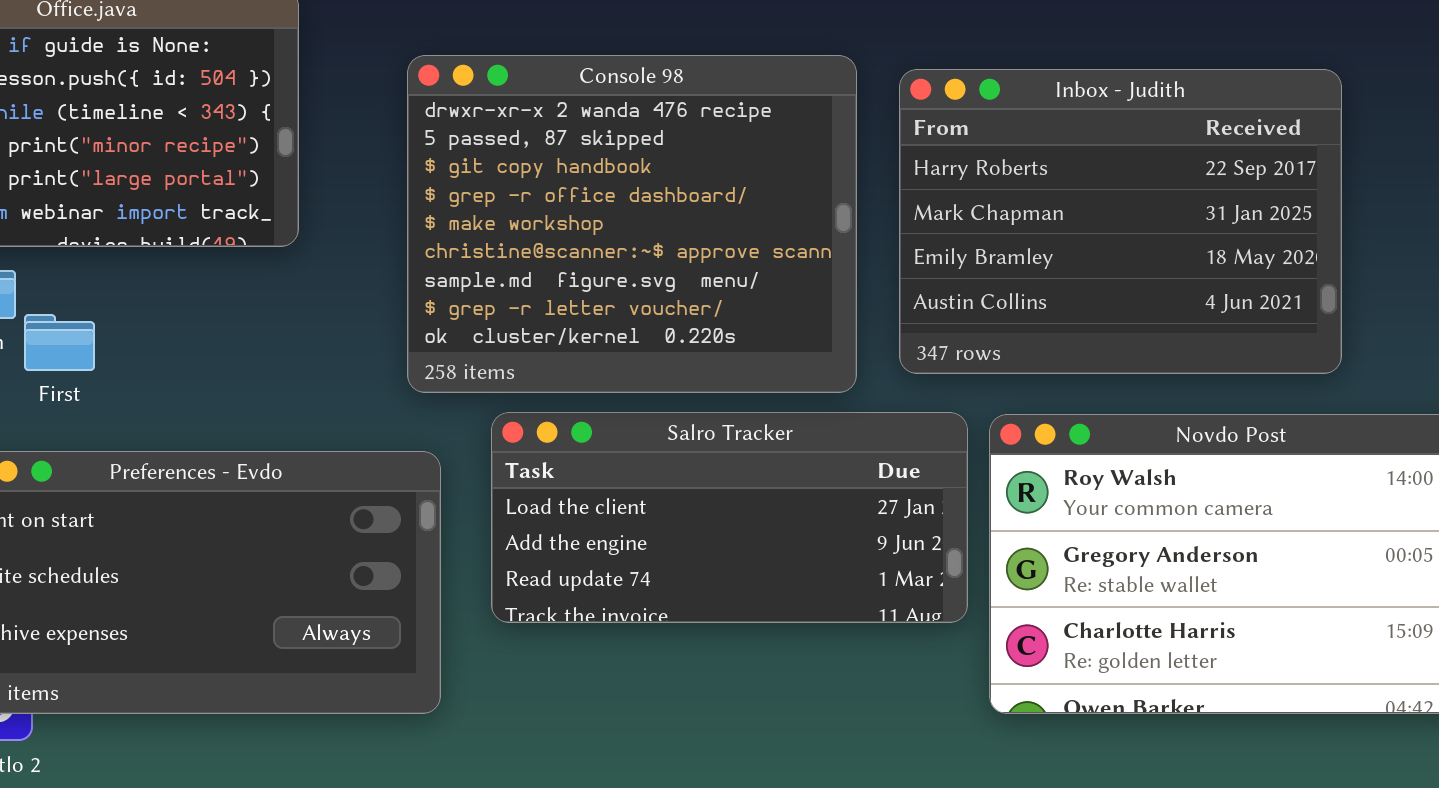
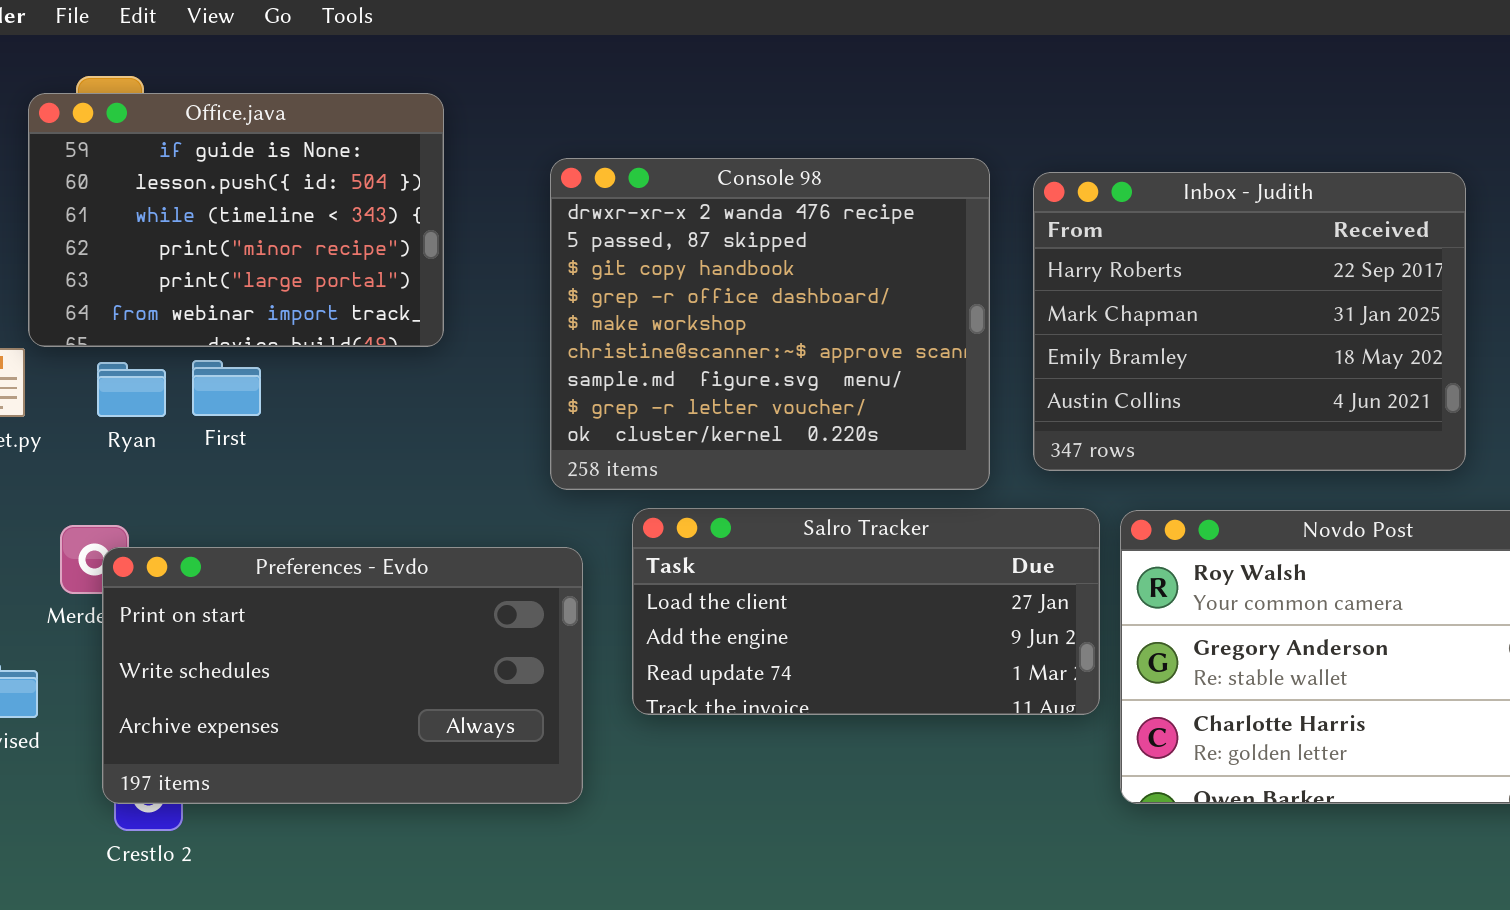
First: [24,314,95,371] -> [192,360,261,416], moved

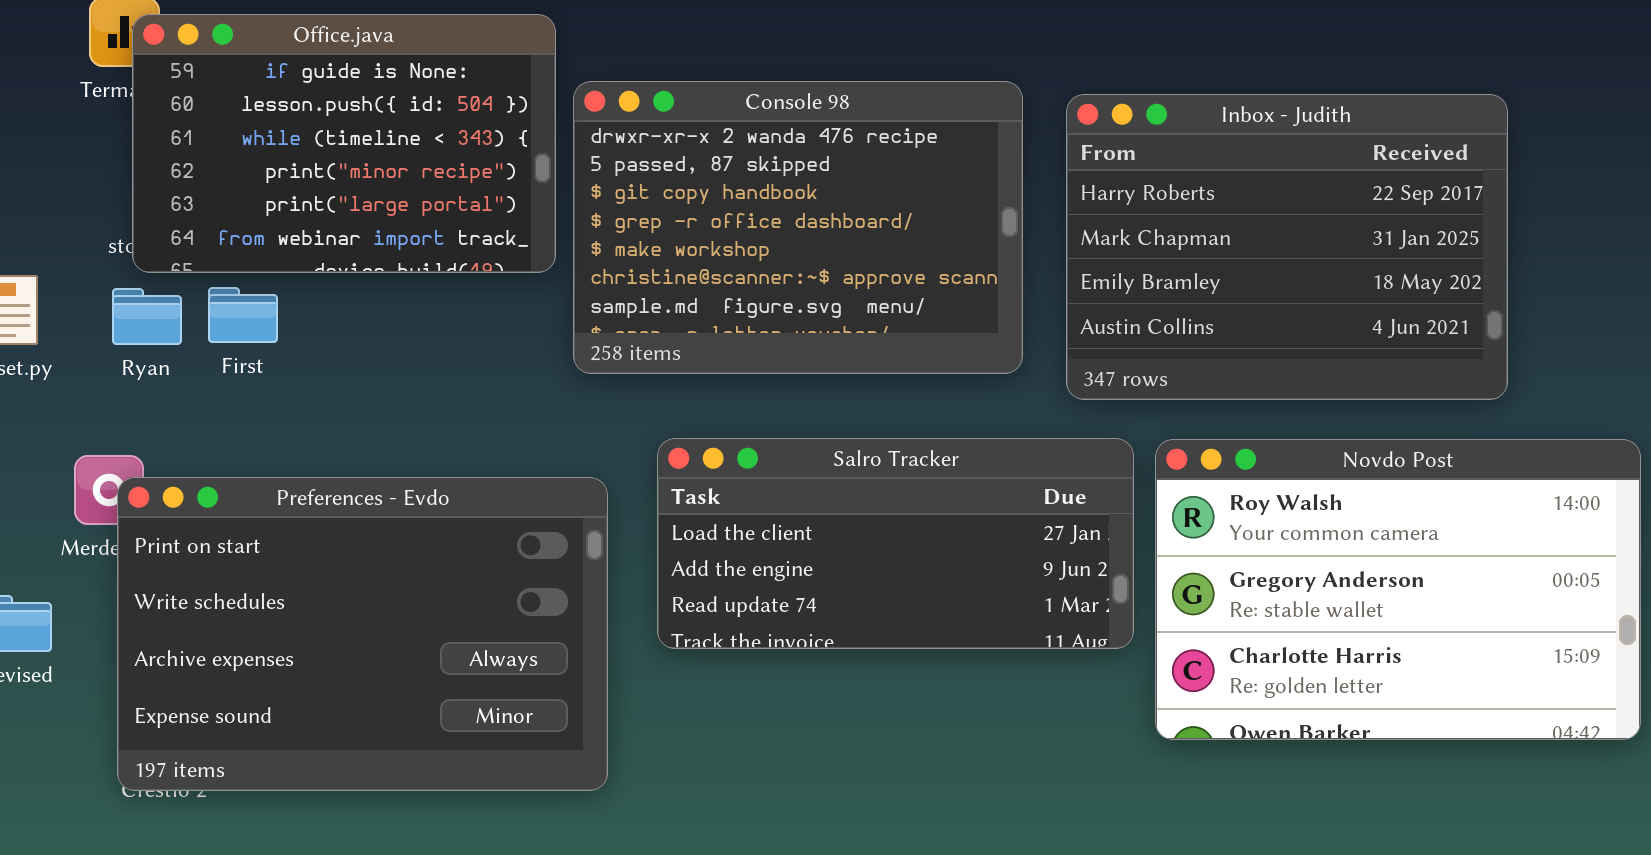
Office.java: [28,93,444,347] -> [132,14,556,273], moved
Console 98: [550,158,990,490] -> [573,81,1023,374], resized
Preferences - Evdo: [102,547,583,804] -> [117,477,608,791], resized

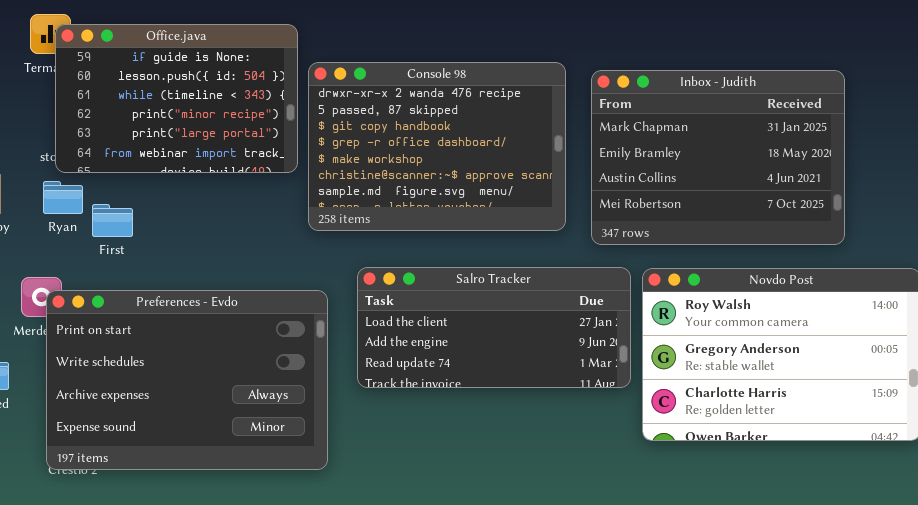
Inbox - Judith: [1066,94,1508,400] -> [591,70,845,245], scrolled down 1 row
First: [208,287,278,343] -> [92,204,133,237], moved

